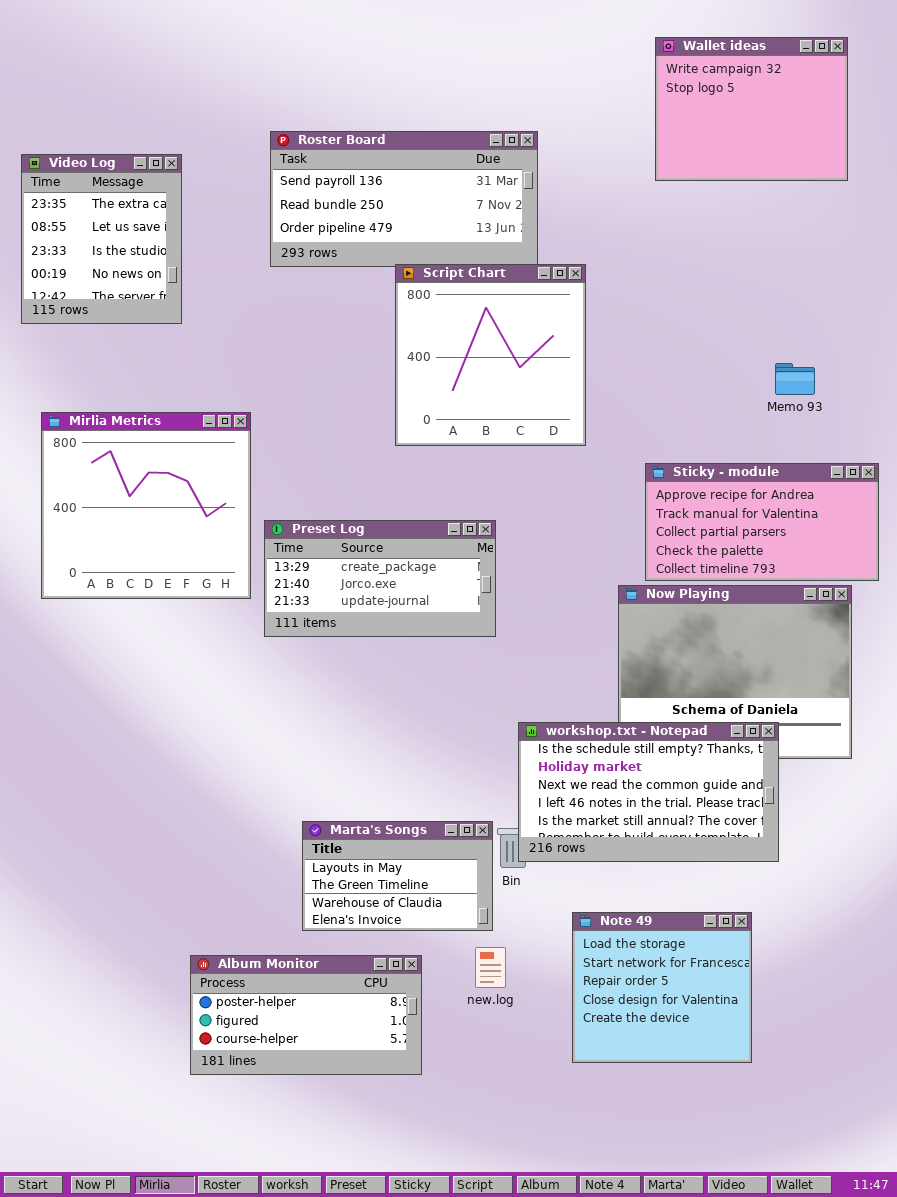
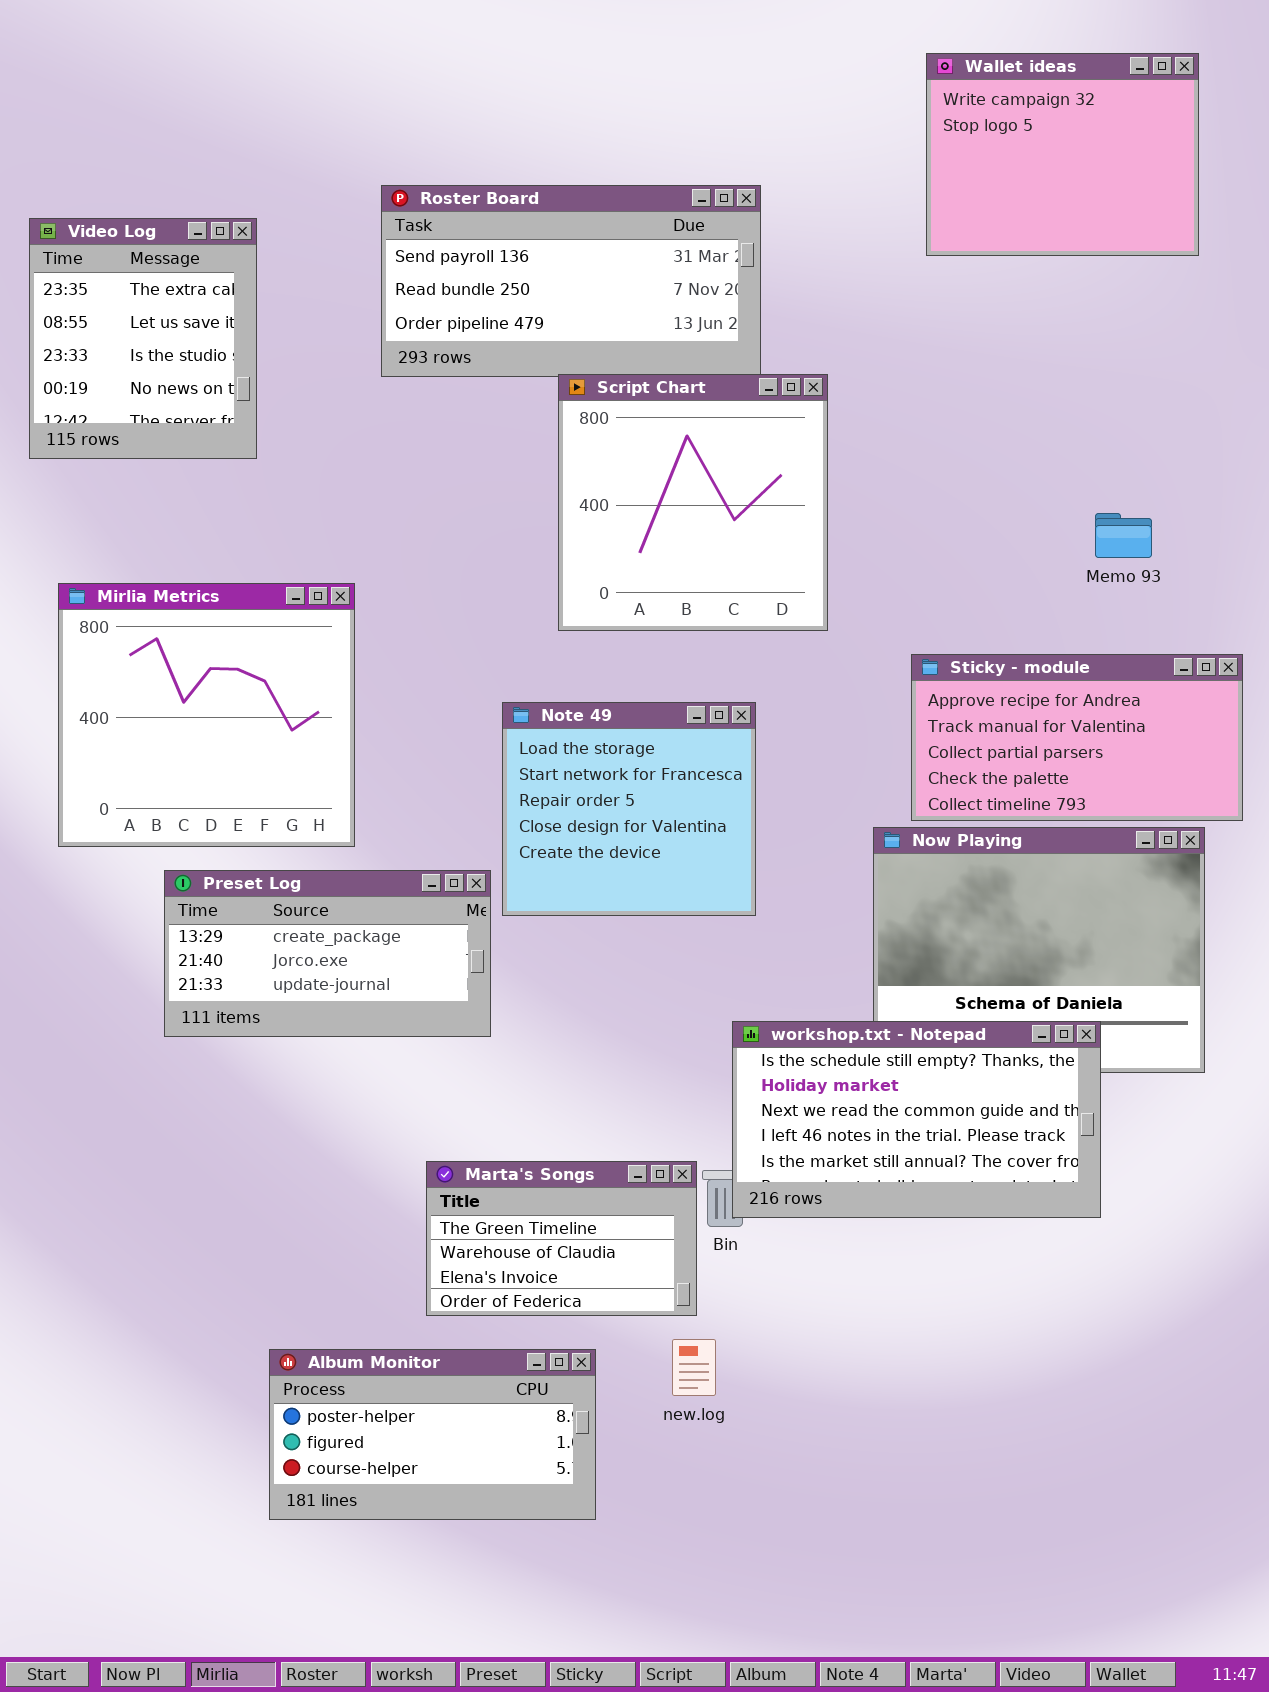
Preset Log: [264,520,496,637] -> [164,870,491,1037], moved
Marta's Songs: [302,821,493,931] -> [426,1161,697,1316], scrolled down 1 row
Note 49: [572,912,752,1063] -> [502,702,756,916], moved

